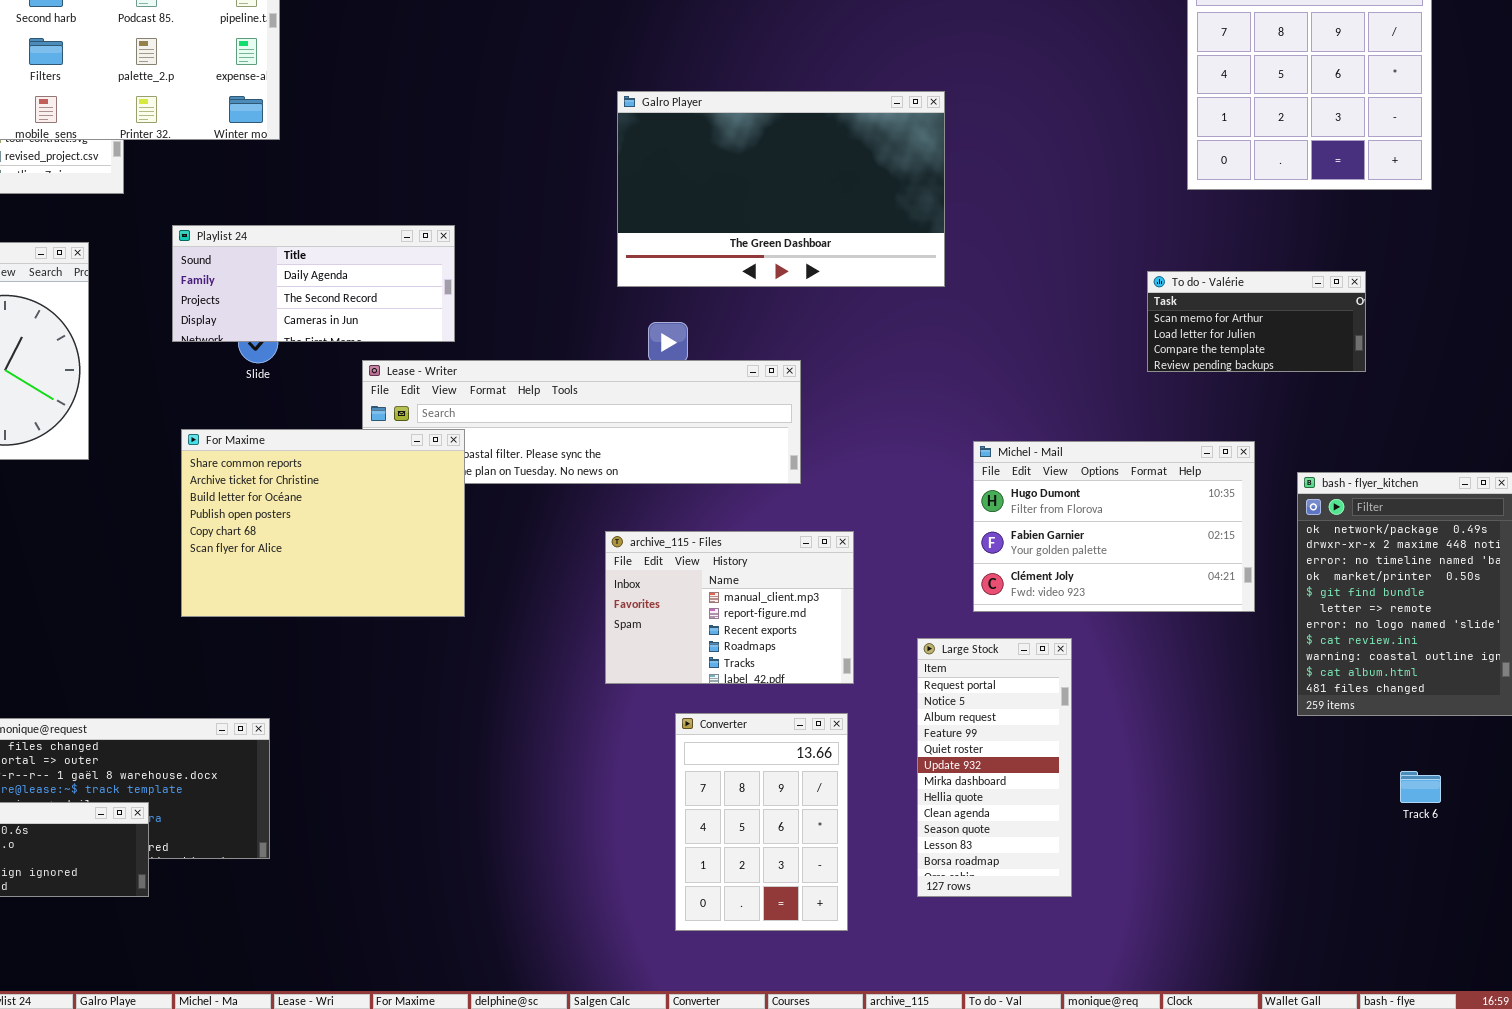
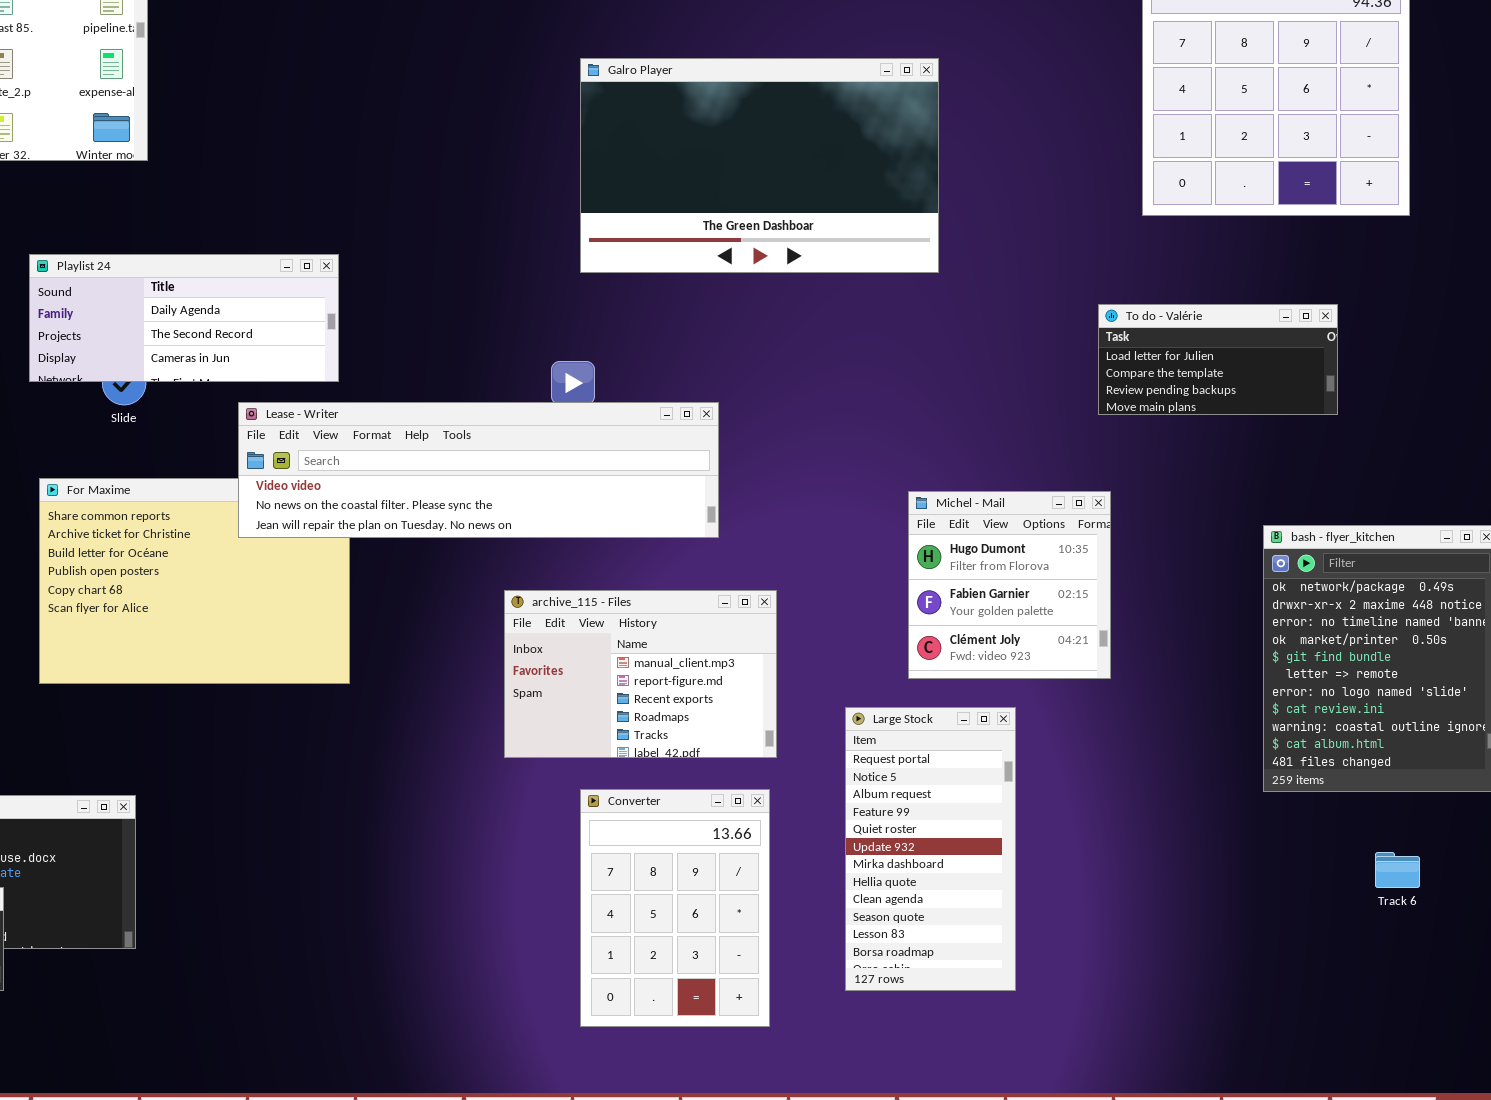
Galro Player: [617,91,945,287] -> [580,58,939,273], moved
To do - Valérie: [1147,271,1366,372] -> [1098,304,1338,415], scrolled down 1 row
Lease - Writer: [362,360,801,484] -> [238,402,719,538], raised
Michel - Mail: [973,441,1255,612] -> [908,491,1111,679], resized

